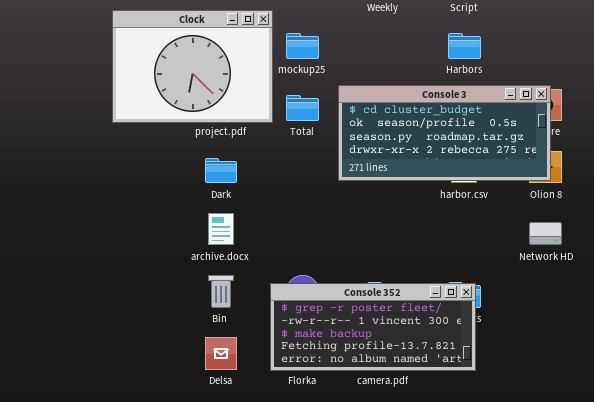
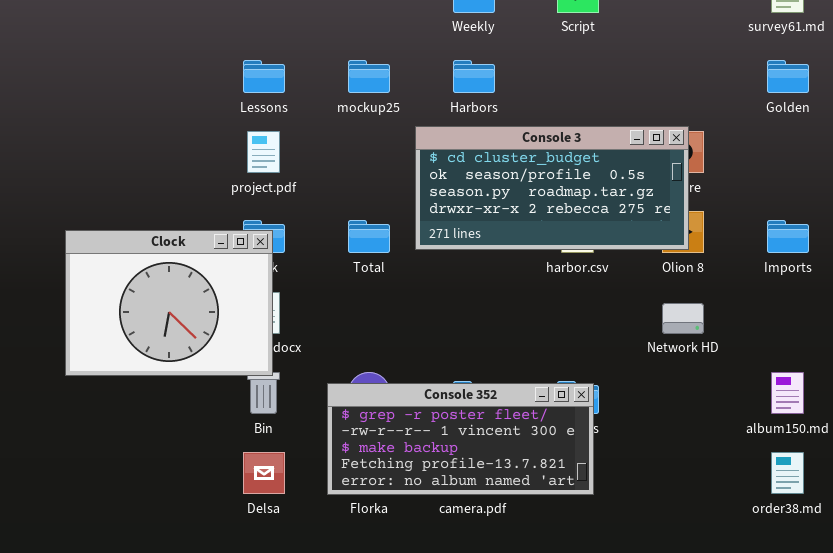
Clock: [112,10,273,123] -> [65,230,273,376], moved
Harbors: [448,33,481,59] -> [453,60,495,93], moved
Total: [286,95,319,121] -> [348,220,390,253], moved

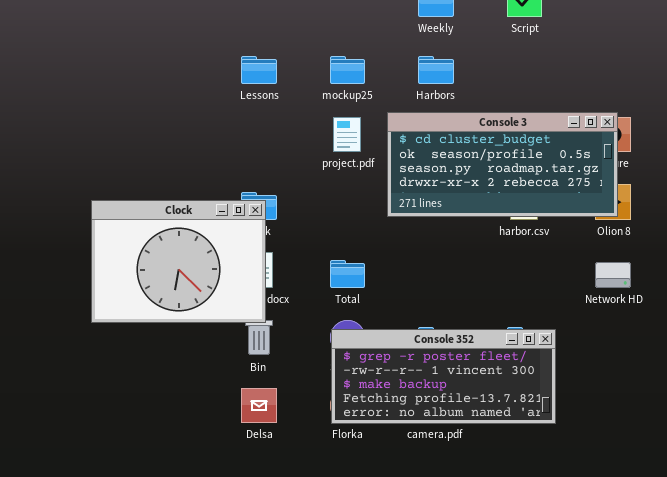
project.pdf: [247,131,280,173] -> [333,117,361,152], moved
Total: [348,220,390,253] -> [330,260,365,288], moved
Console 352: [327,383,594,495] -> [331,329,556,424], moved

